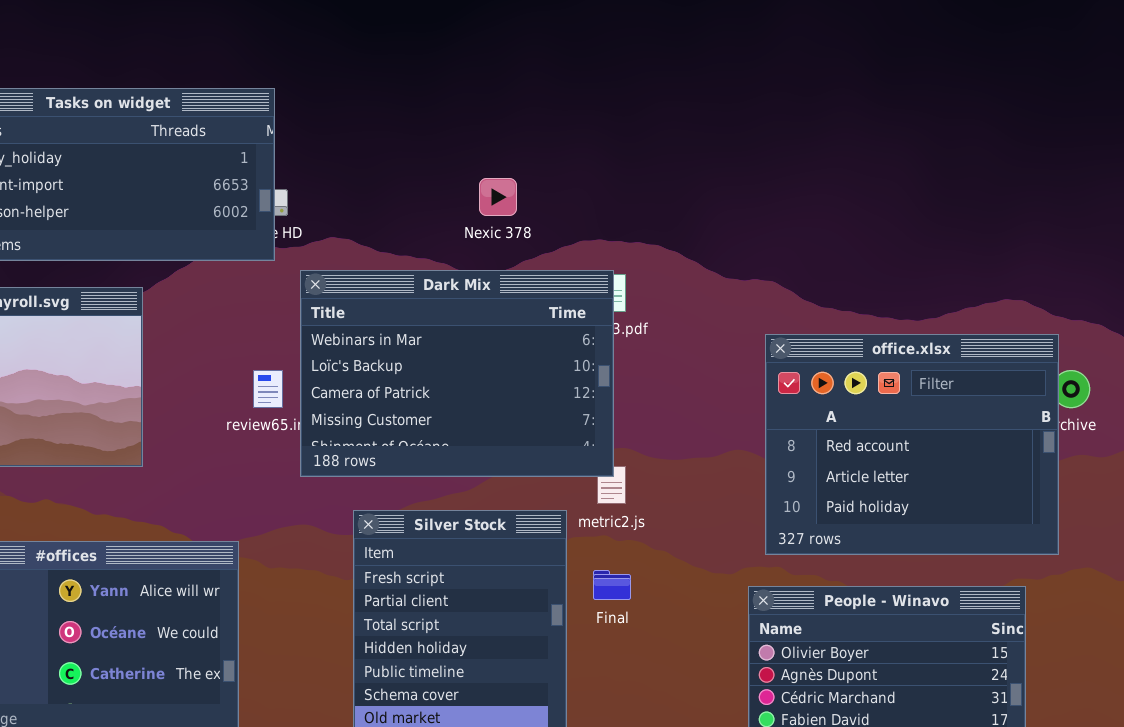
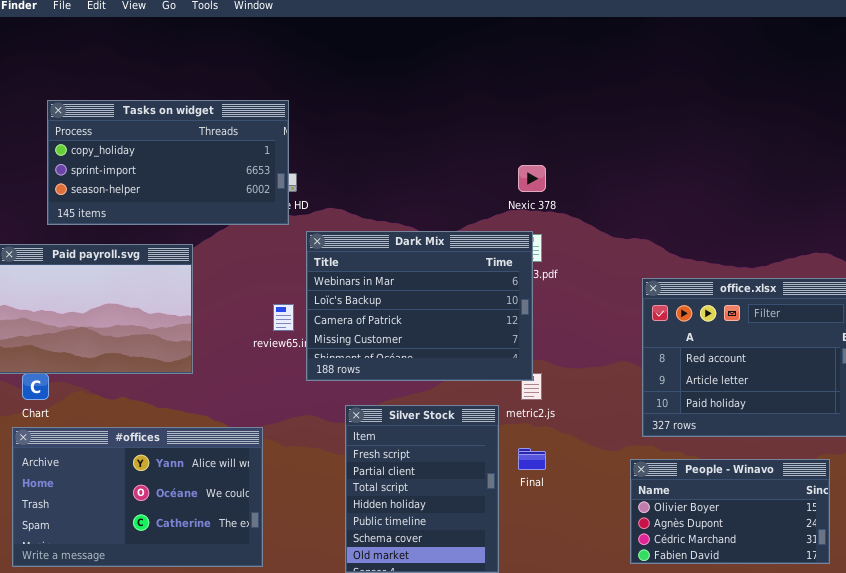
Nexic 378: [479,178,517,216] -> [518,165,546,192], moved

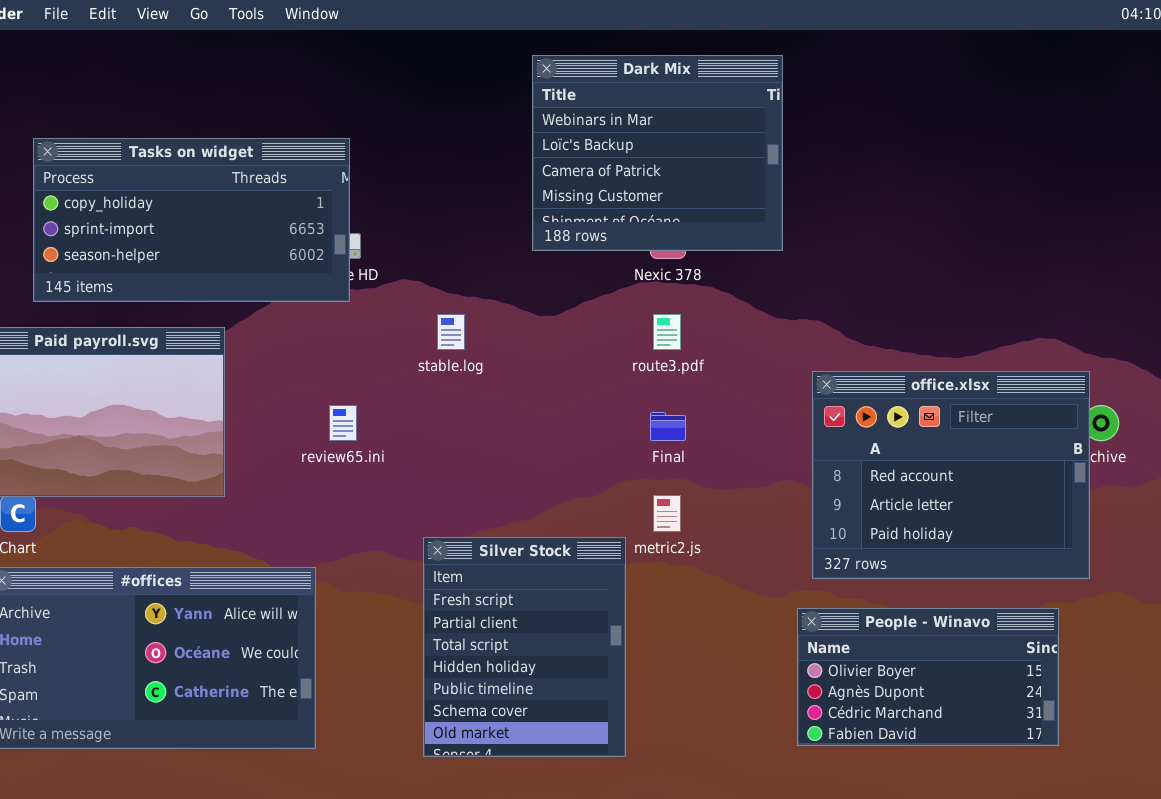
Dark Mix: [306,231,533,381] -> [532,55,783,251], moved, resized
Final: [518,448,546,470] -> [650,412,686,441], moved

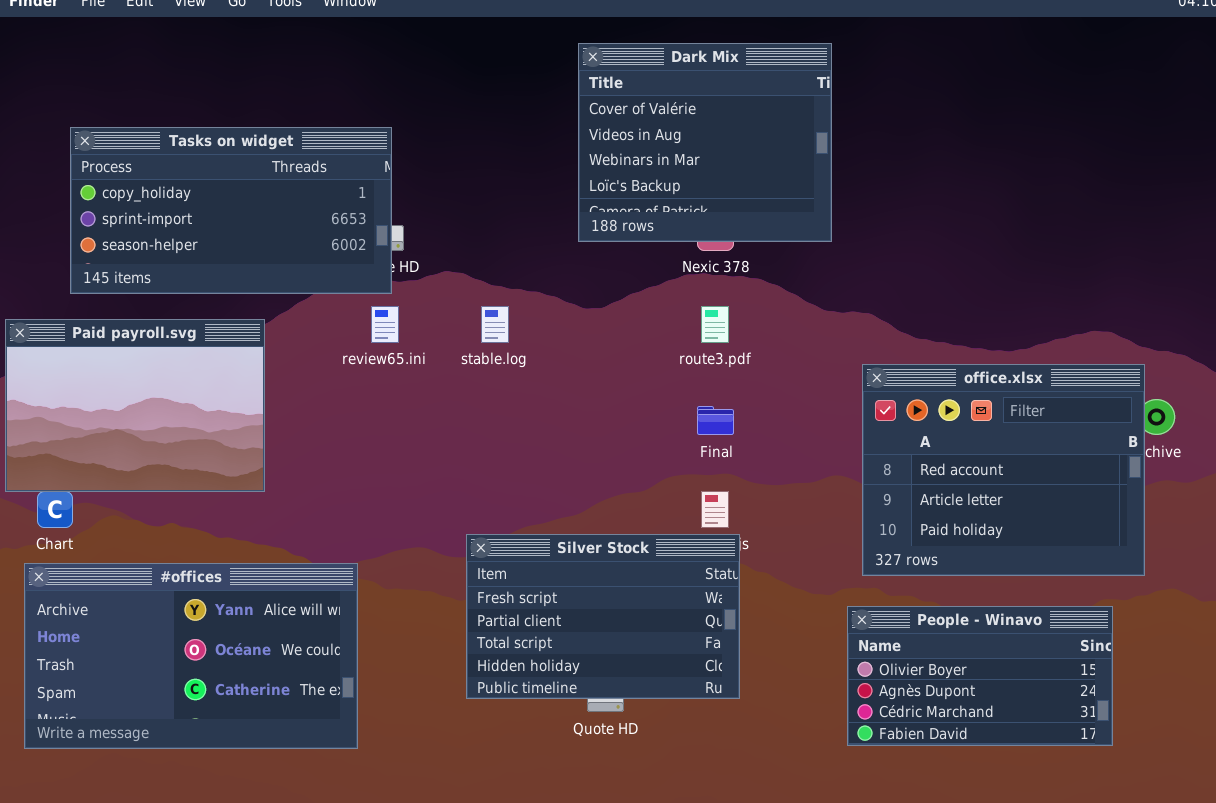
Dark Mix: [532,55,783,251] -> [578,43,832,242], scrolled up 2 rows
review65.ini: [329,405,357,441] -> [371,306,399,343], moved
Silver Stock: [423,537,626,757] -> [466,534,740,699], resized

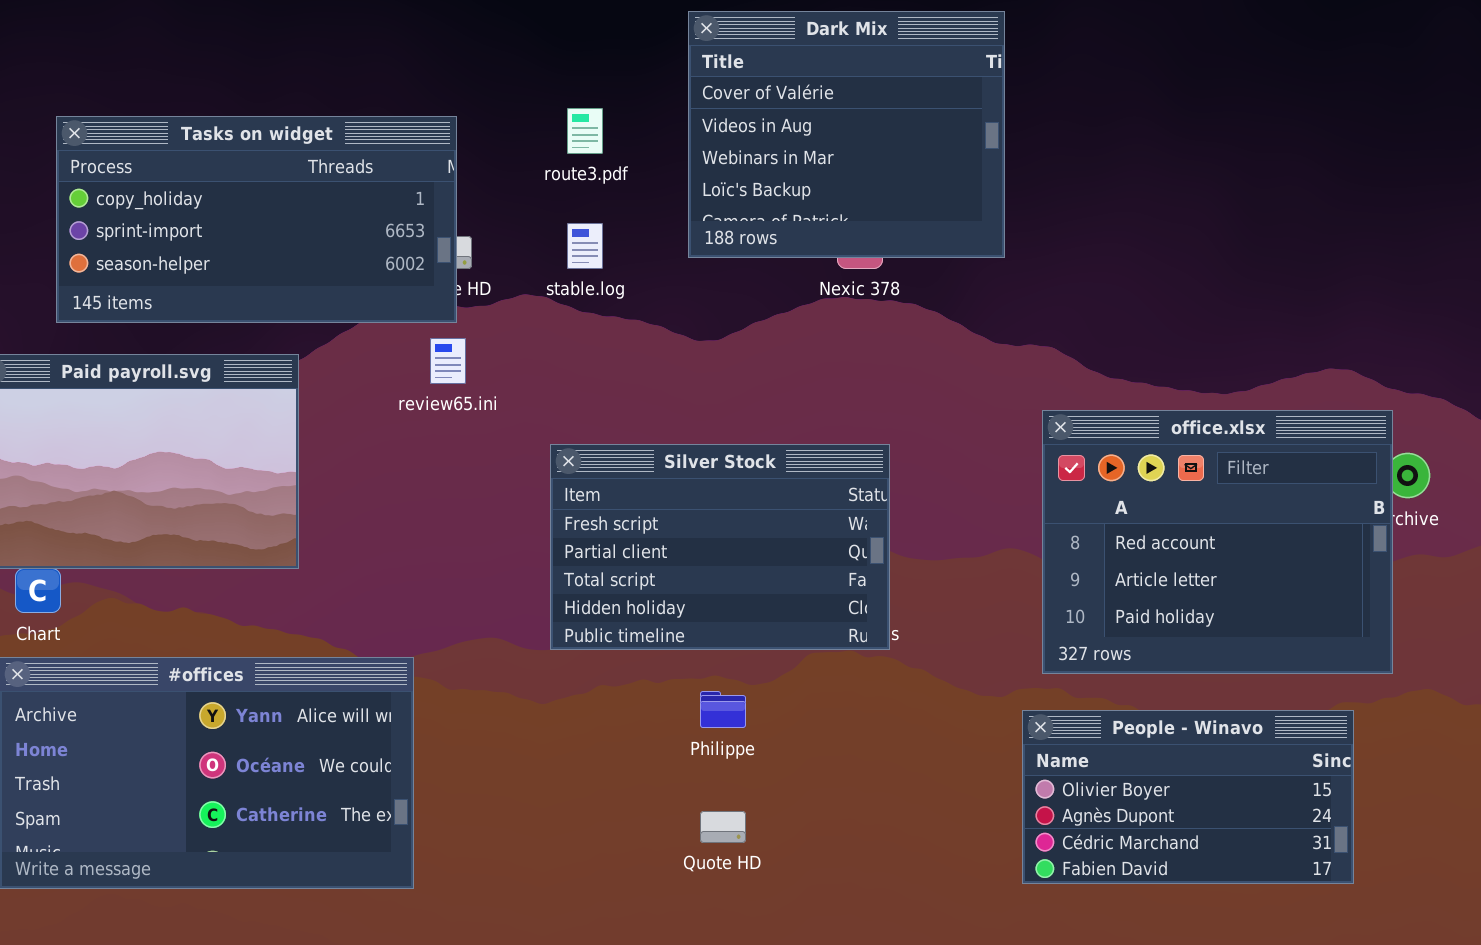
stable.log: [481,306,509,343] -> [567,223,603,269], moved
route3.pdf: [701,306,729,343] -> [567,108,603,154], moved
Silver Stock: [466,534,740,699] -> [550,444,890,650], moved

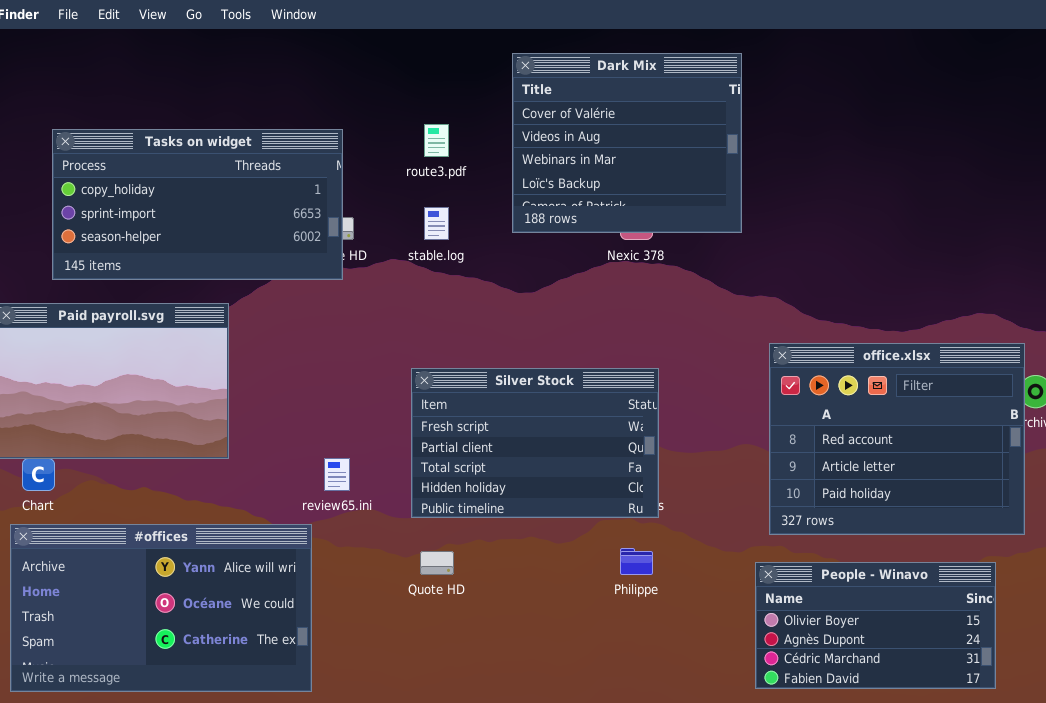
review65.ini: [430,338,466,384] -> [324,458,350,491], moved
Philippe: [700,691,746,728] -> [620,548,653,575], moved
Quote HD: [700,811,746,843] -> [420,551,454,575], moved

